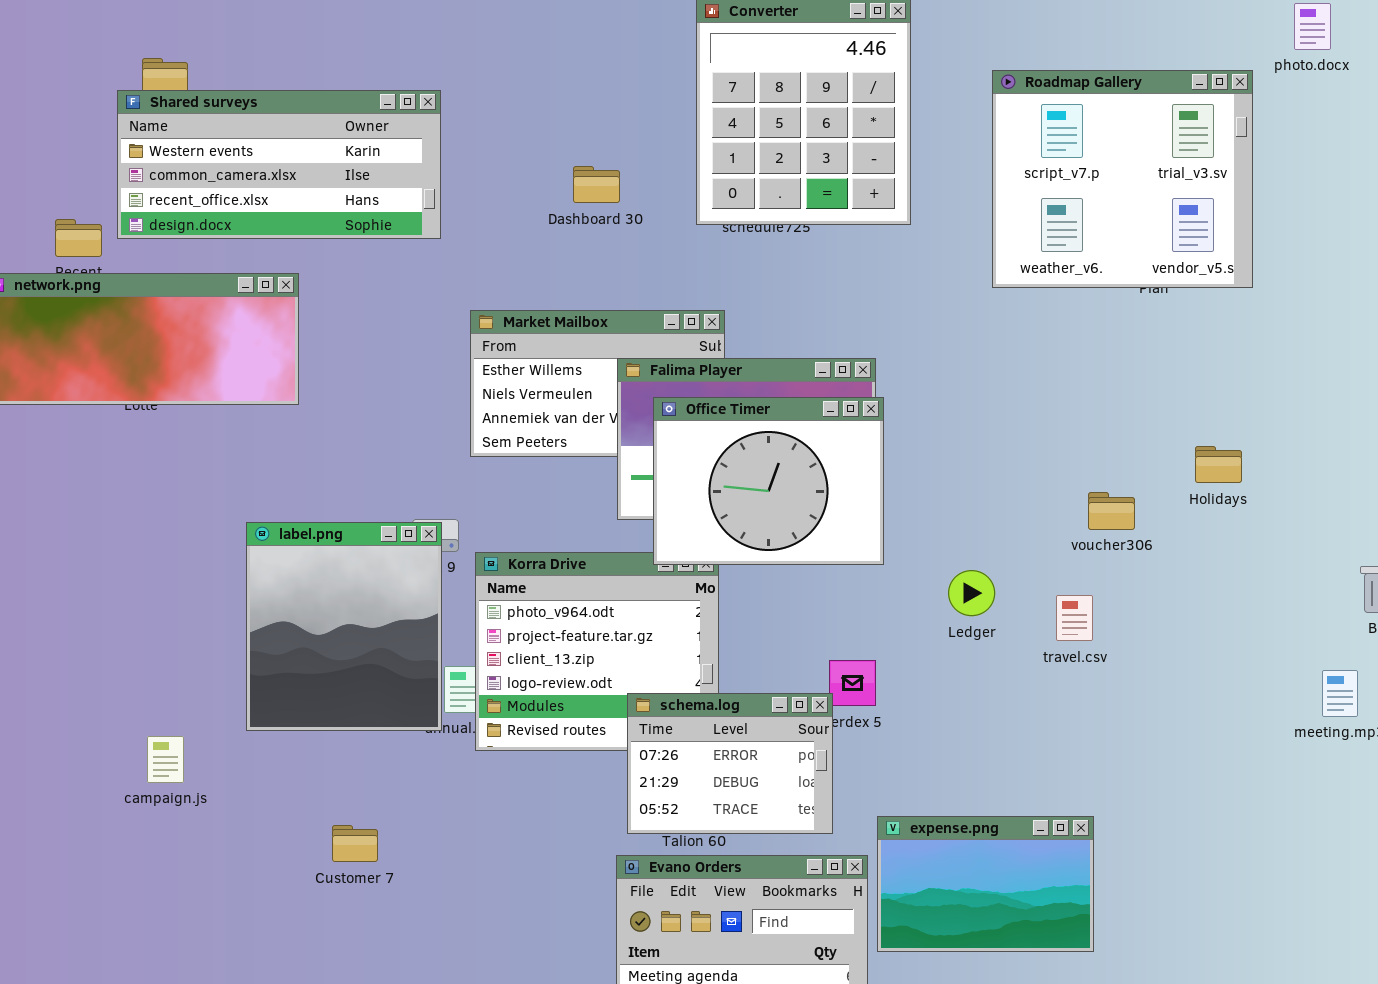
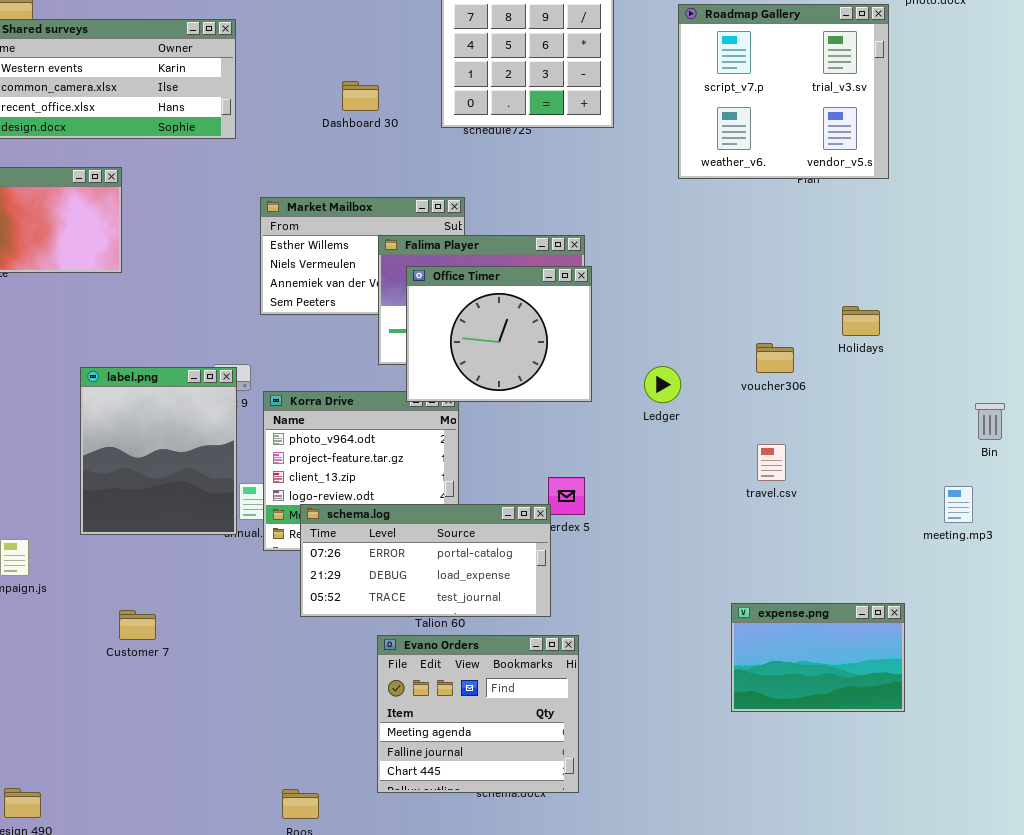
Ledger: [948,570,995,616] -> [644,366,681,403], moved
travel.csv: [1056,595,1093,641] -> [757,444,786,481], moved
schema.log: [627,693,833,834] -> [300,504,551,617], resized
expense.png: [877,816,1094,952] -> [731,603,905,712], moved
Customer 7: [332,825,378,862] -> [119,610,156,640], moved

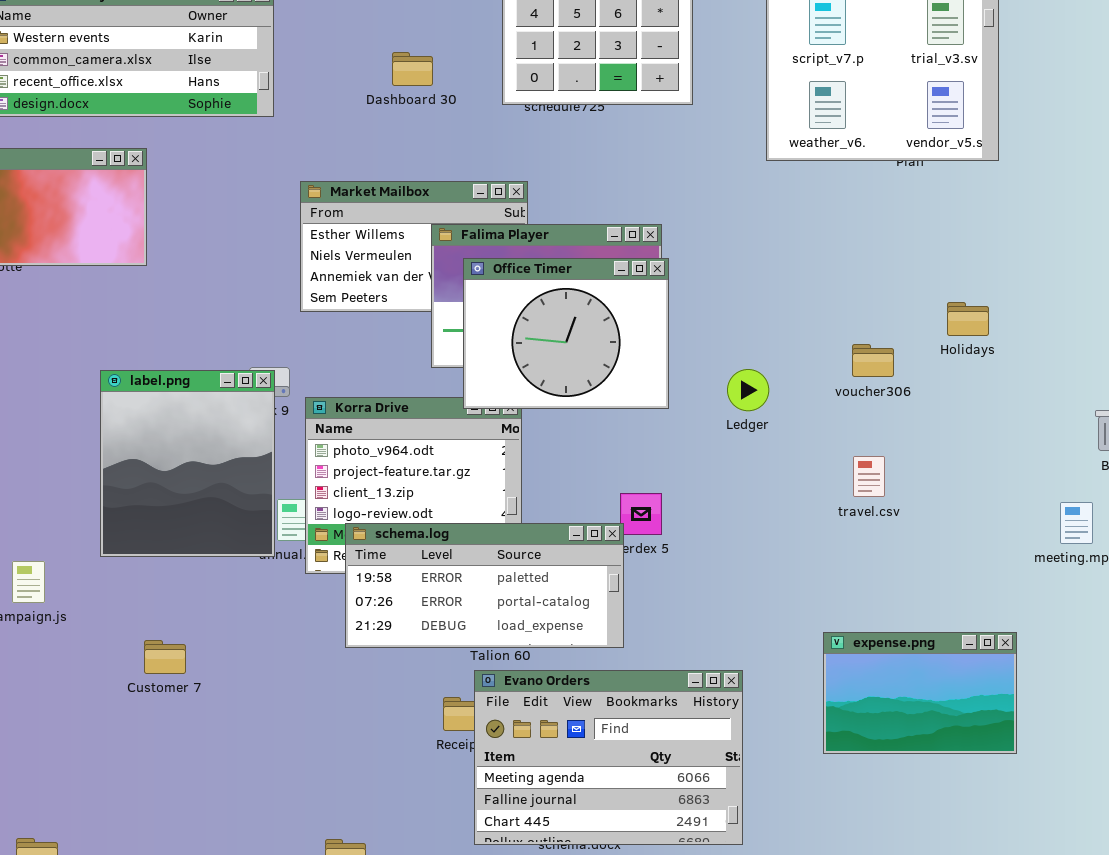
schema.log: [300,504,551,617] -> [345,523,624,648], scrolled up 1 row
Evano Orders: [377,635,579,793] -> [474,670,743,845], moved, resized

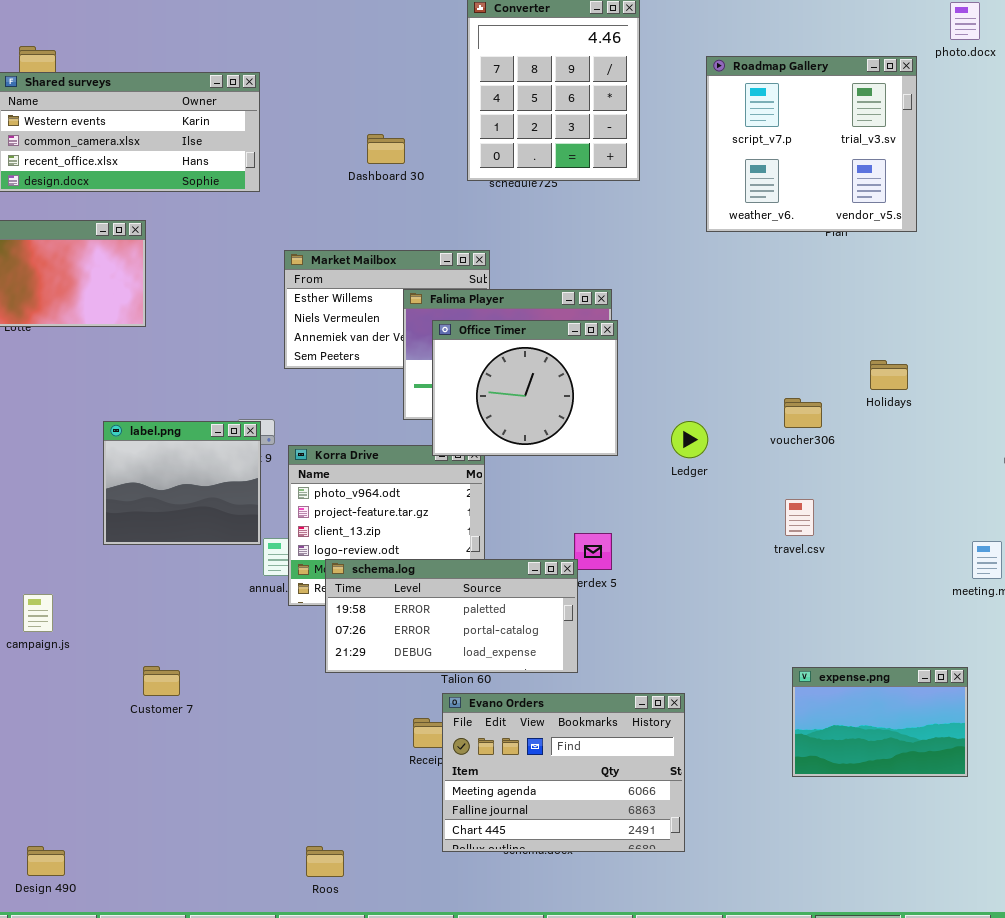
label.png: [100,370,275,557] -> [103,421,261,545], resized
expense.png: [823,632,1017,754] -> [792,667,968,777], moved

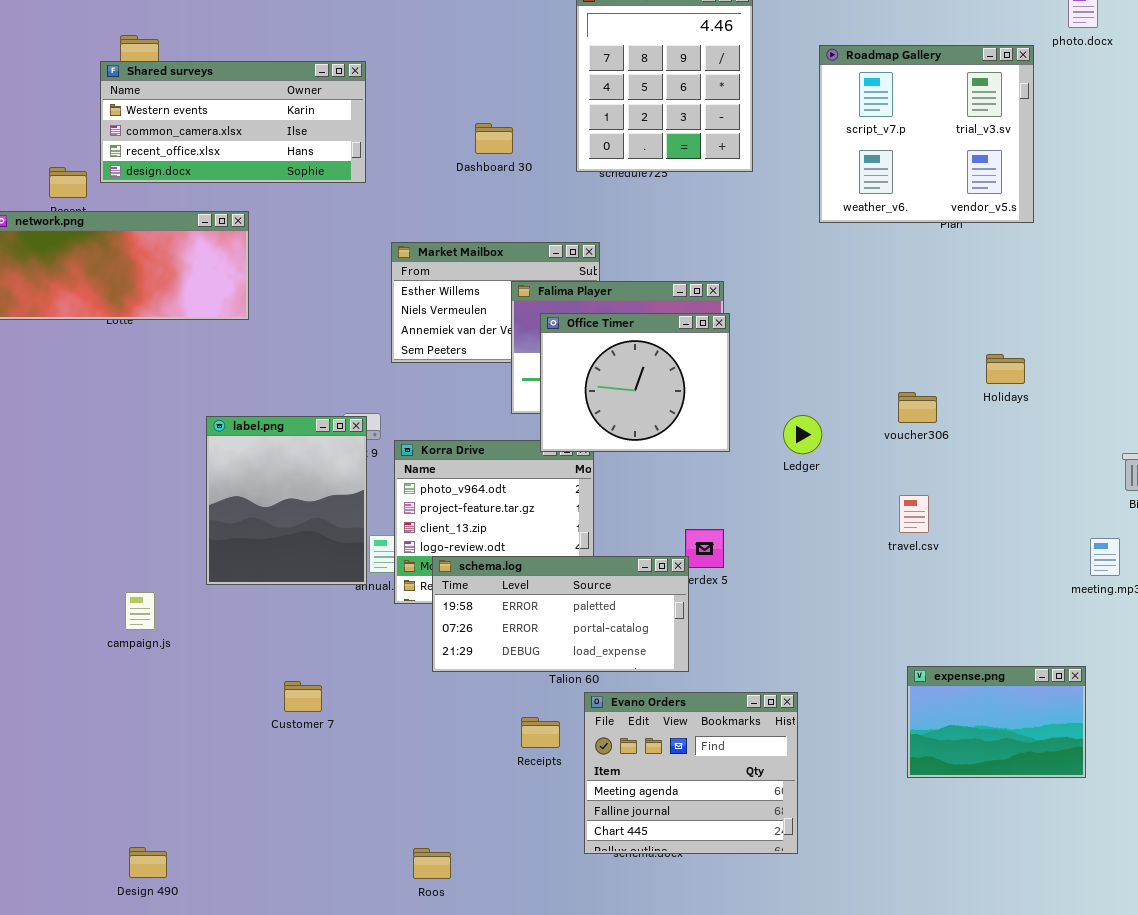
label.png: [103,421,261,545] -> [206,416,367,585], resized
Customer 7: [143,666,180,696] -> [284,681,322,712], moved
Evano Orders: [442,693,685,852] -> [584,692,798,854], resized

